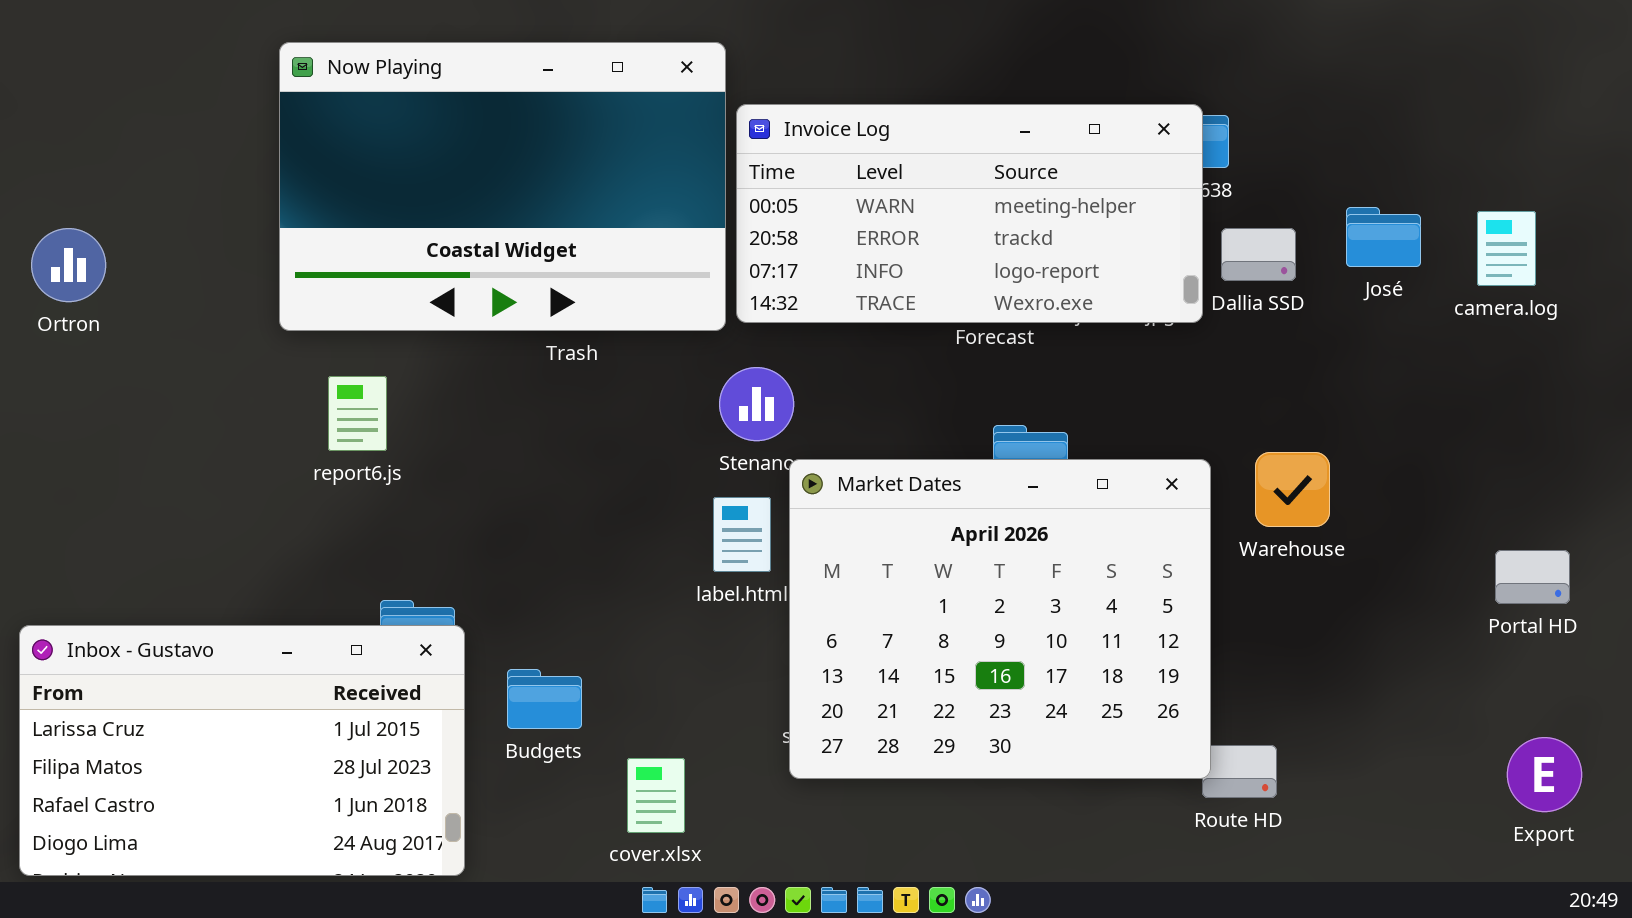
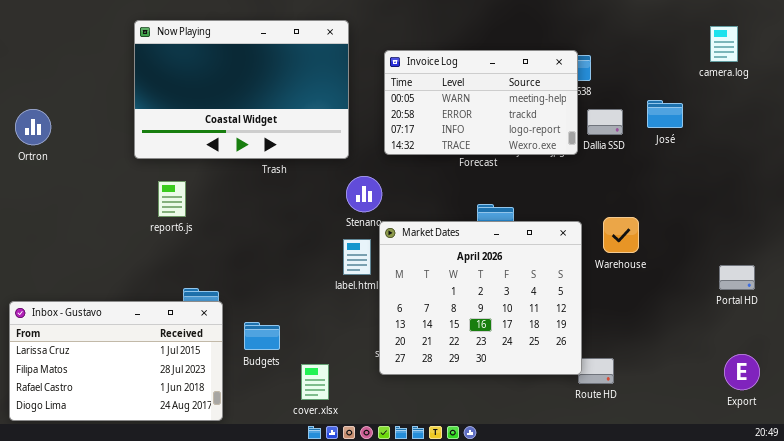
Invoice Log: [736,104,1203,323] -> [384,50,578,155], resized
camera.log: [1477,211,1536,286] -> [710,26,738,62], moved

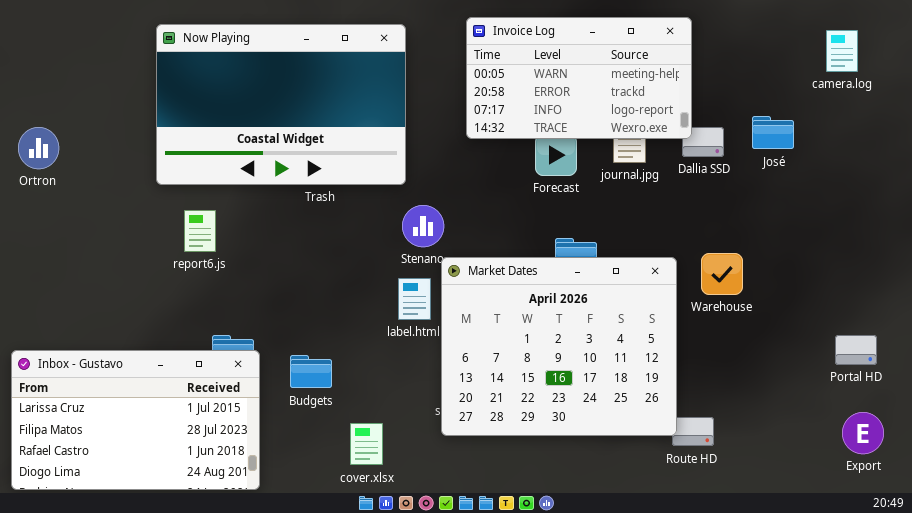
Invoice Log: [384,50,578,155] -> [466,17,692,139], moved
Portal HD: [719,265,755,290] -> [835,335,877,365], moved
Budgets: [244,322,280,350] -> [290,355,332,388], moved

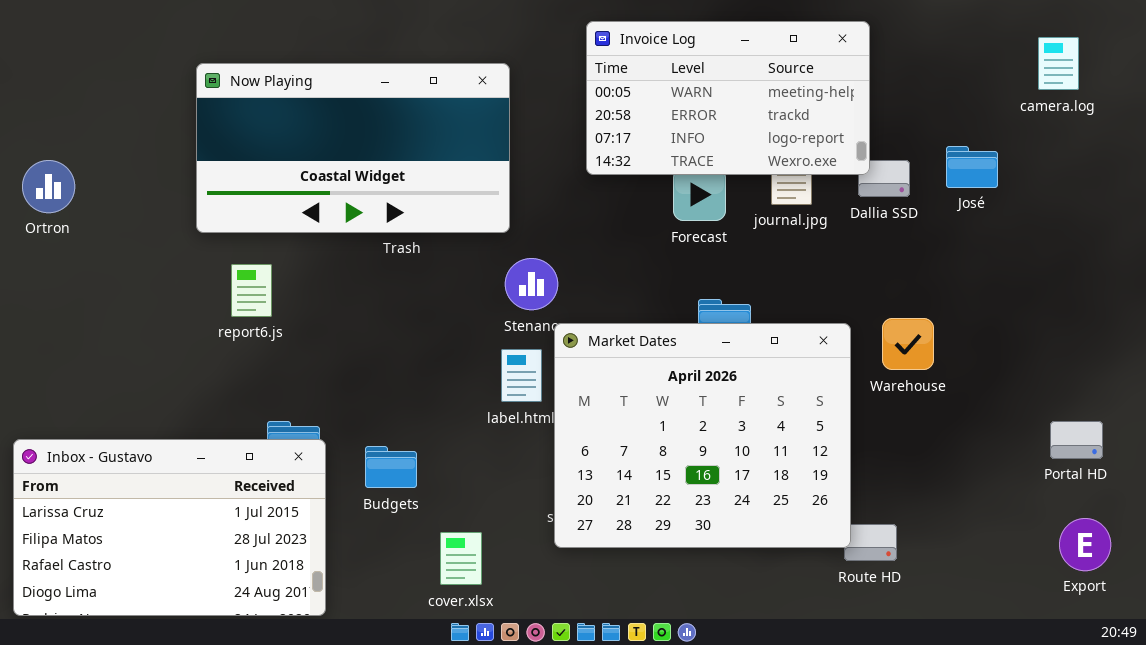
Now Playing: [156,24,406,185] -> [196,63,510,233], resized

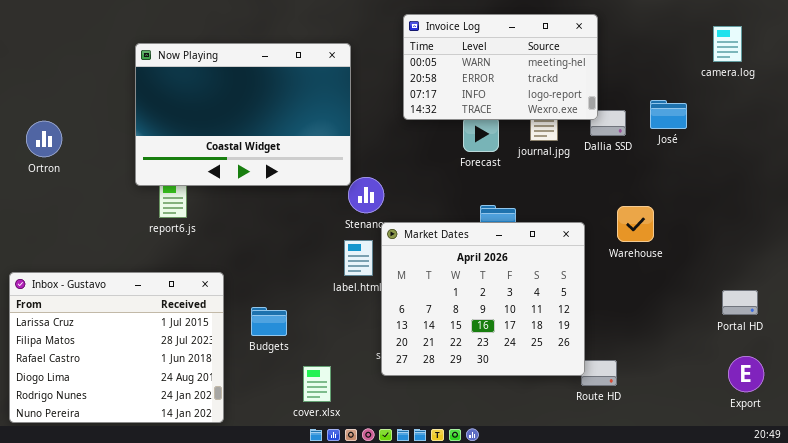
Now Playing: [196,63,510,233] -> [135,43,351,186], resized
Ortron: [22,160,75,213] -> [26,121,62,157], moved
Warehouse: [882,318,934,370] -> [617,206,654,242], moved
Inbox - Gustavo: [13,439,326,616] -> [9,272,224,423], resized

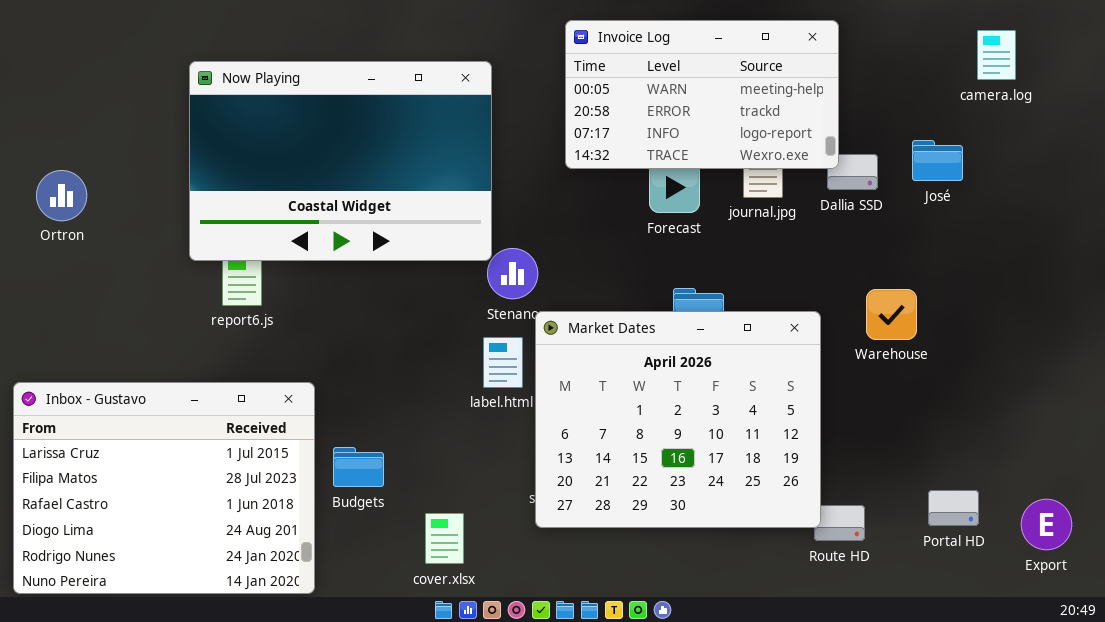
camera.log: [713,26,742,62] -> [977,30,1016,80], moved
Portal HD: [722,290,758,315] -> [928,490,979,526], moved
Budgets: [251,307,287,336] -> [333,447,384,487], moved

